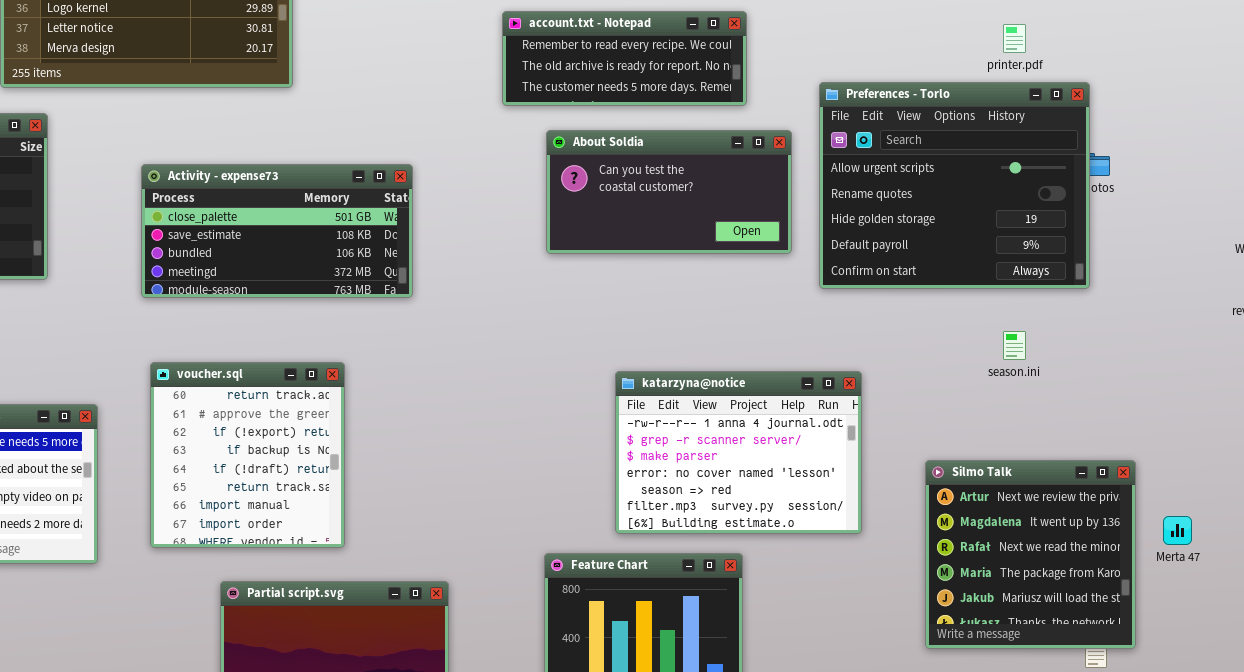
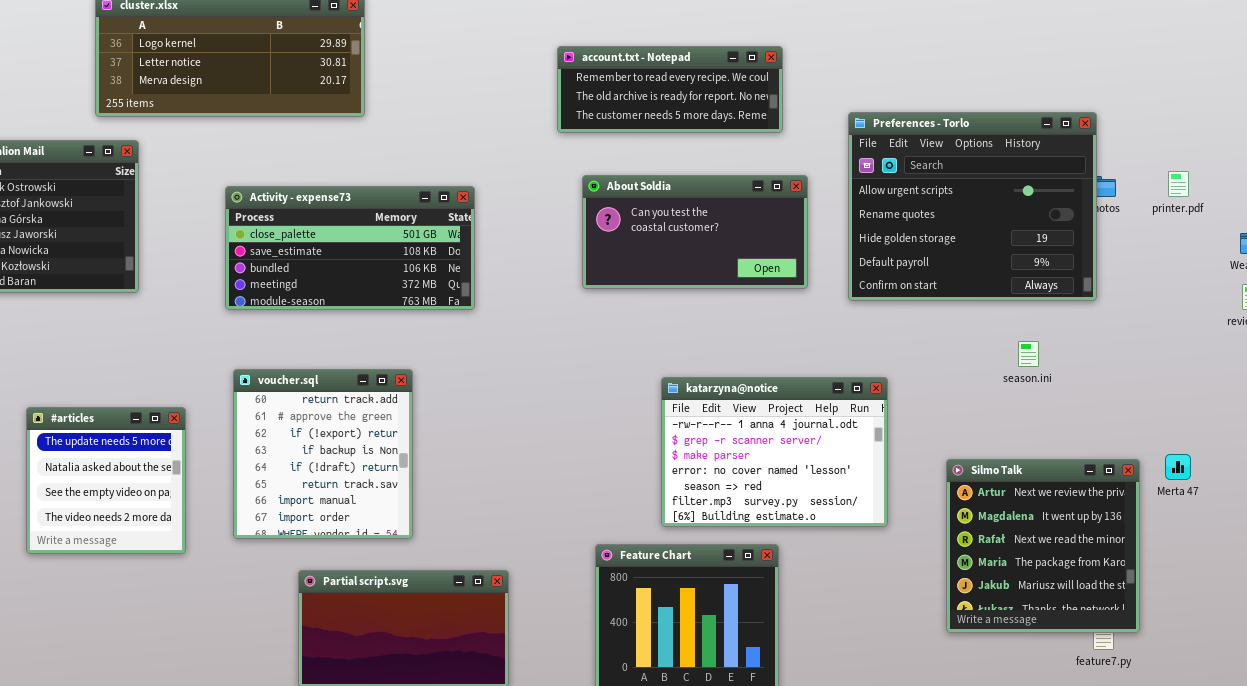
printer.pdf: [1003,24,1026,53] -> [1168,171,1189,197], moved
About Soldia: [546,130,792,254] -> [582,175,808,289], moved
Merta 47: [1163,516,1192,545] -> [1165,454,1191,480], moved

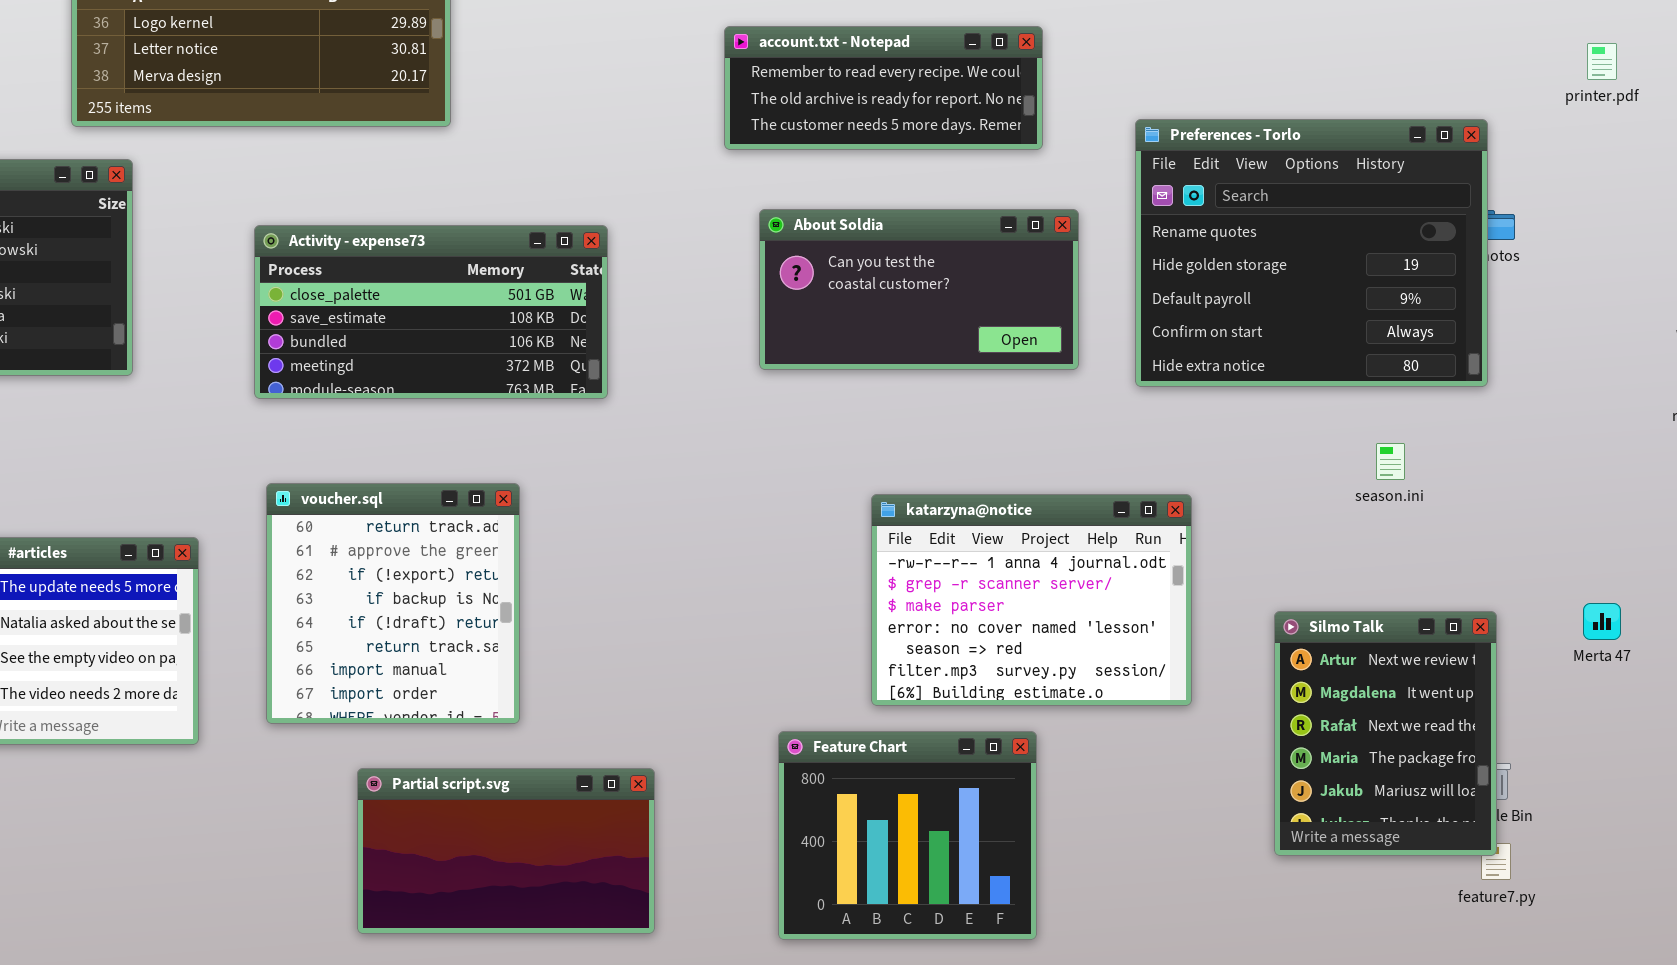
Preferences - Torlo: [848,112,1097,301] -> [1135,119,1488,387], scrolled down 1 row
printer.pdf: [1168,171,1189,197] -> [1587,43,1617,80], moved
Silmo Talk: [946,459,1140,633] -> [1274,611,1497,856], resized

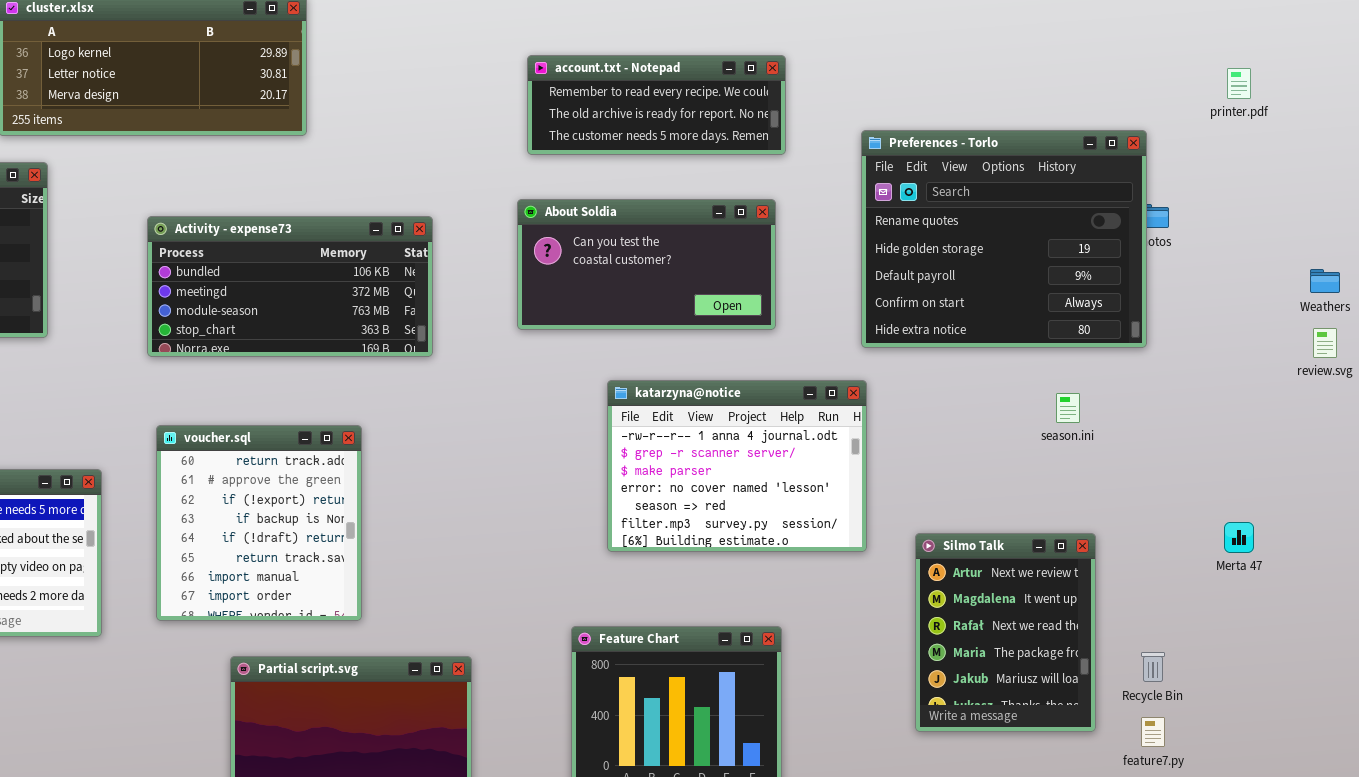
About Soldia: [759,209,1079,370] -> [517,199,776,330], moved
Activity - expense73: [254,225,608,399] -> [147,216,433,357], scrolled down 2 rows
katarzyna@notice: [871,494,1192,706] -> [607,380,867,552], moved
Silmo Talk: [1274,611,1497,856] -> [915,533,1096,732], moved

